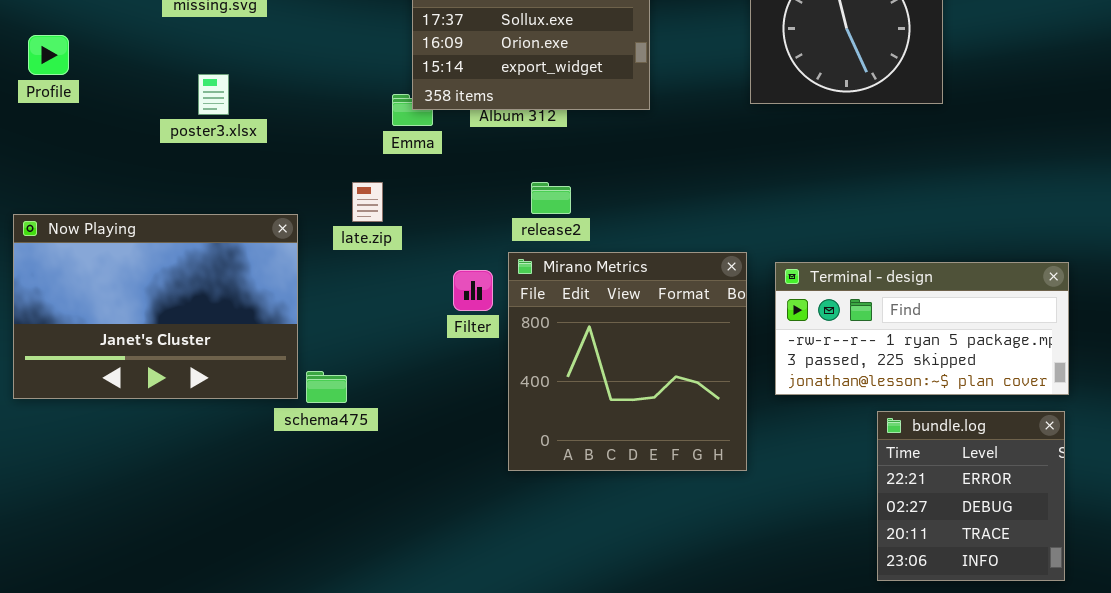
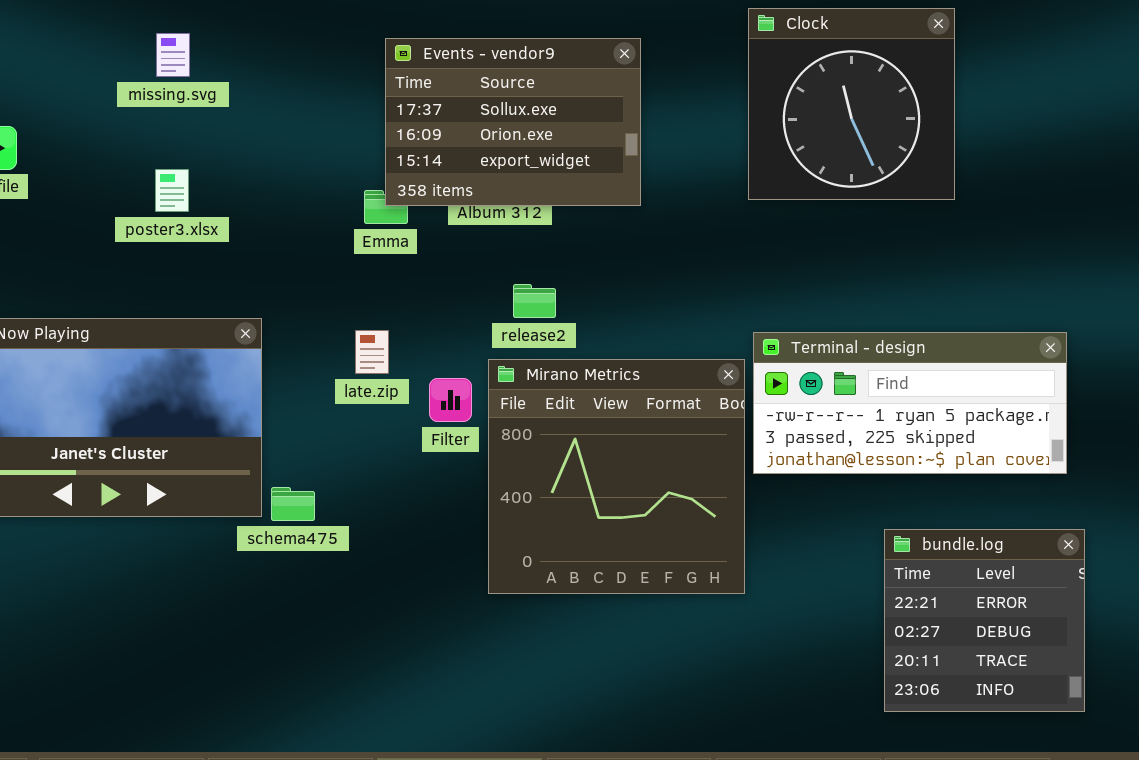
late.zip: [352,182,383,222] -> [355,330,389,374], moved
Terminal - design: [775,262,1069,395] -> [753,332,1067,474], moved

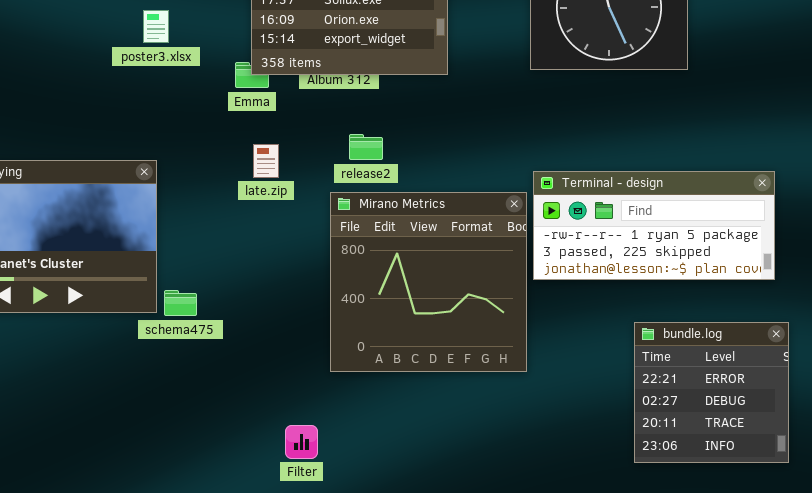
poster3.xlsx: [155,169,189,212] -> [143,10,169,43], moved
late.zip: [355,330,389,374] -> [253,144,279,178], moved
Filter: [429,378,472,422] -> [285,425,318,459], moved

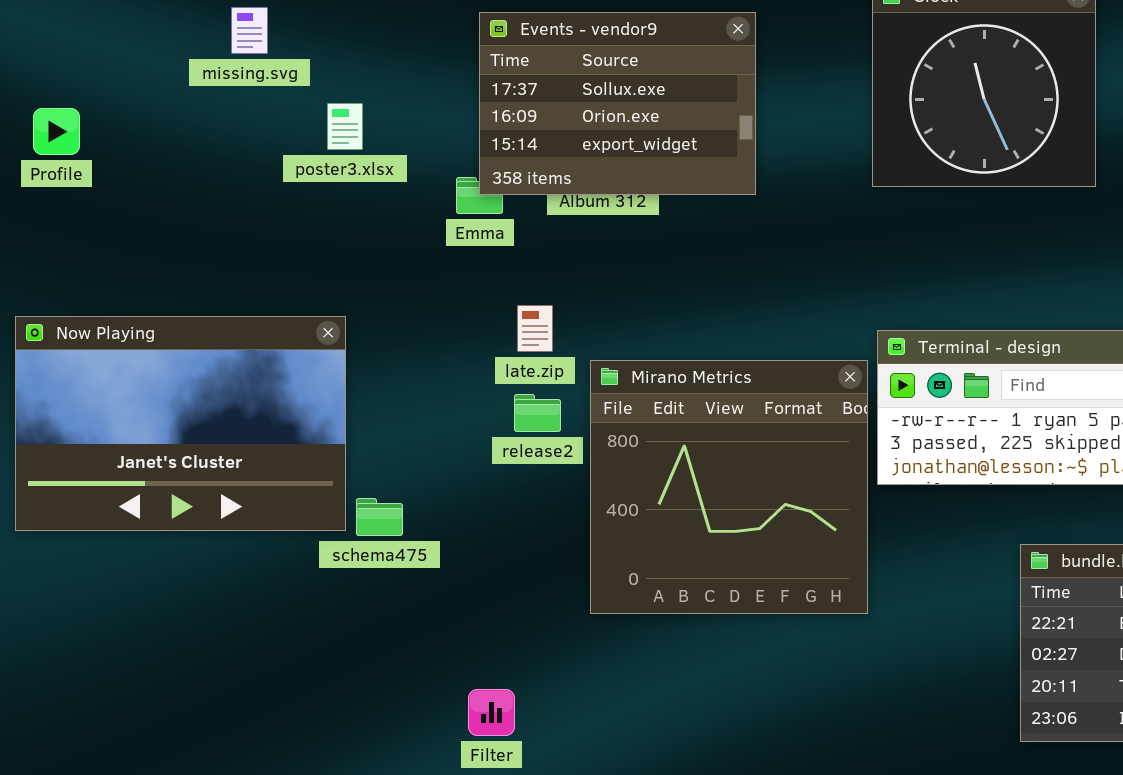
release2: [349,134,383,160] -> [514,394,561,432], moved
late.zip: [253,144,279,178] -> [517,305,553,352], moved
Filter: [285,425,318,459] -> [468,689,515,736], moved

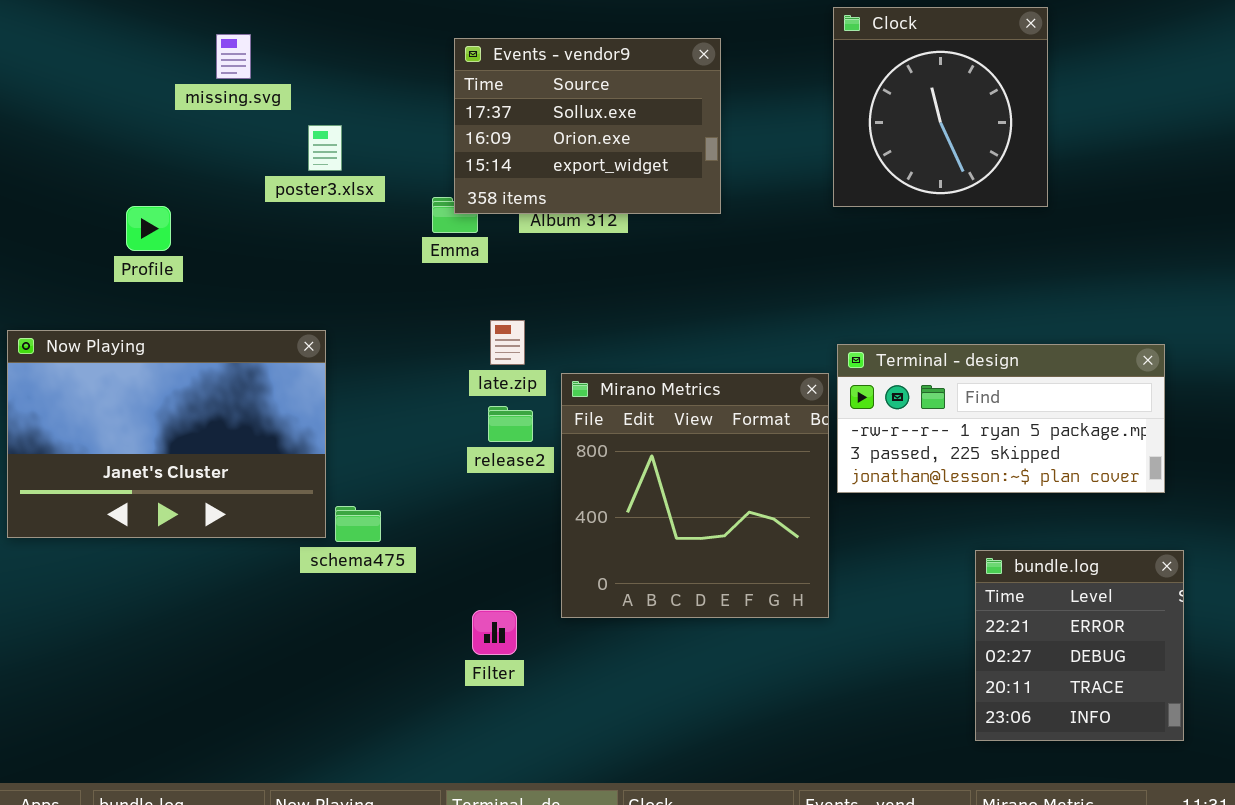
Profile: [33,108,80,155] -> [126,206,171,251], moved
Filter: [468,689,515,736] -> [472,610,517,655], moved

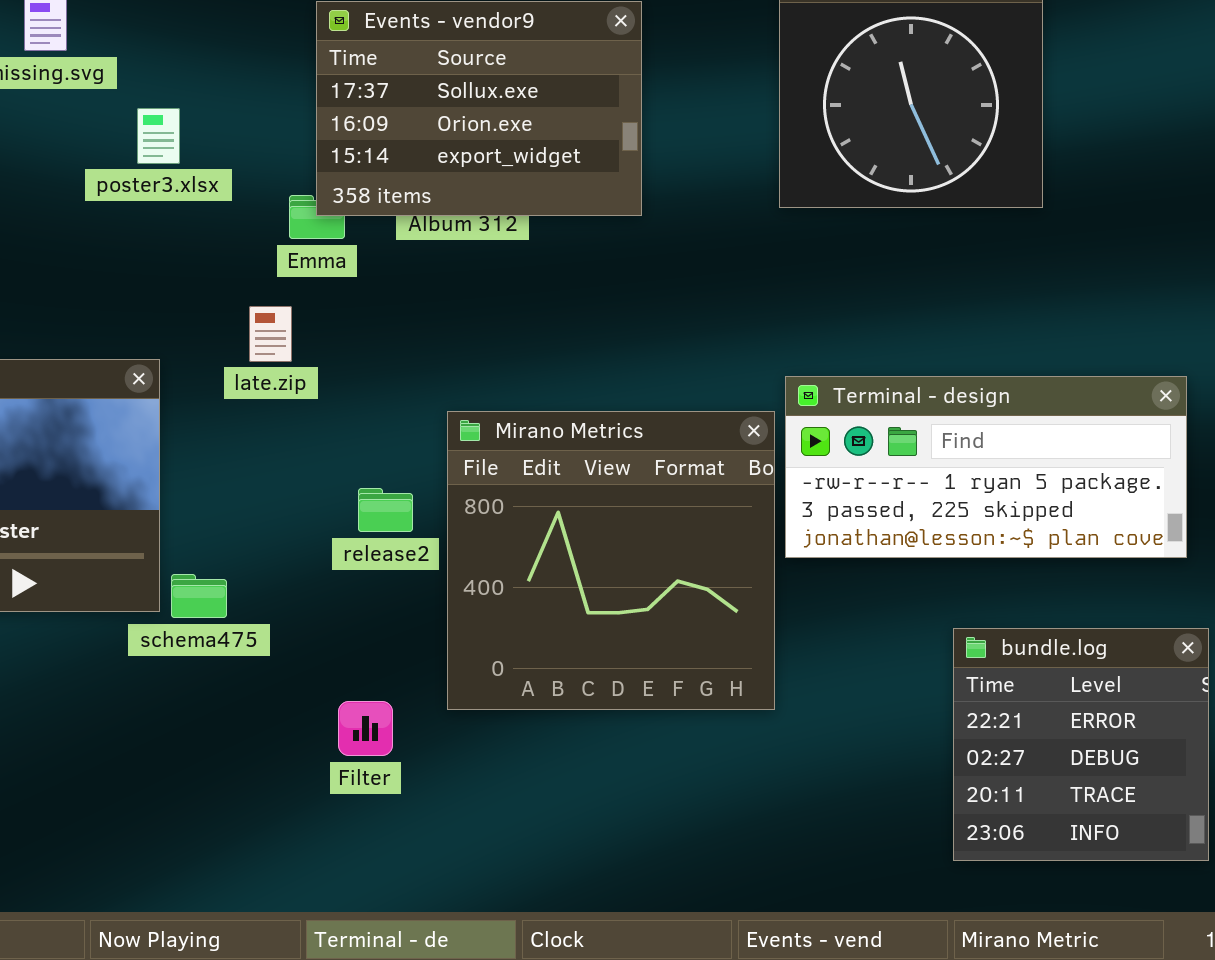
late.zip: [490,320,525,365] -> [249,306,292,362], moved
release2: [488,406,533,442] -> [358,488,413,532], moved

